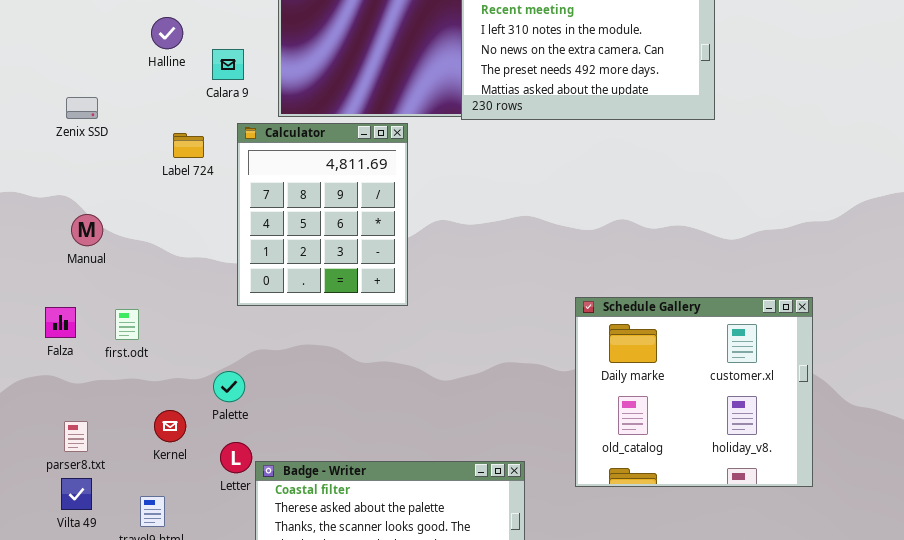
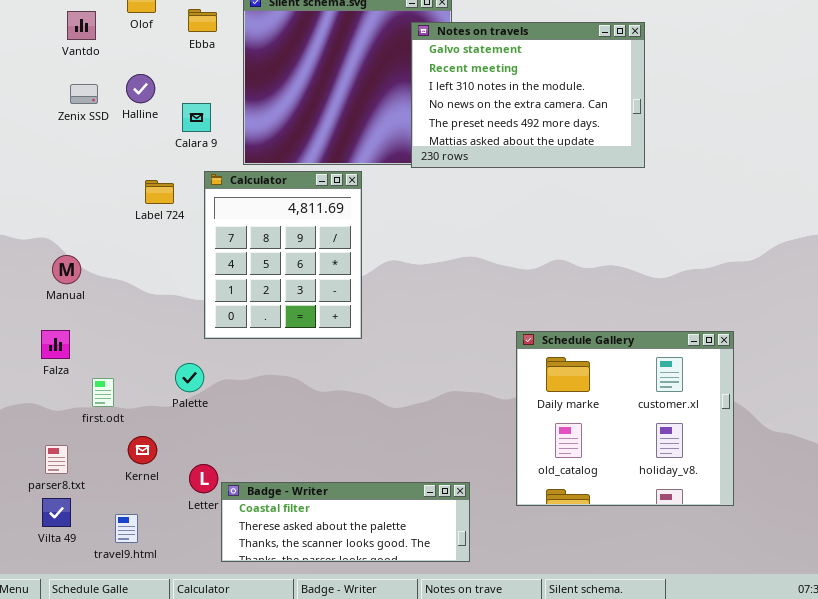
Zenix SSD: [66,97,98,119] -> [70,84,98,104], moved
Falza: [45,307,76,338] -> [41,330,70,359], moved
first.odt: [115,309,139,340] -> [92,378,114,407], moved
Palette: [213,371,245,402] -> [175,363,204,392], moved

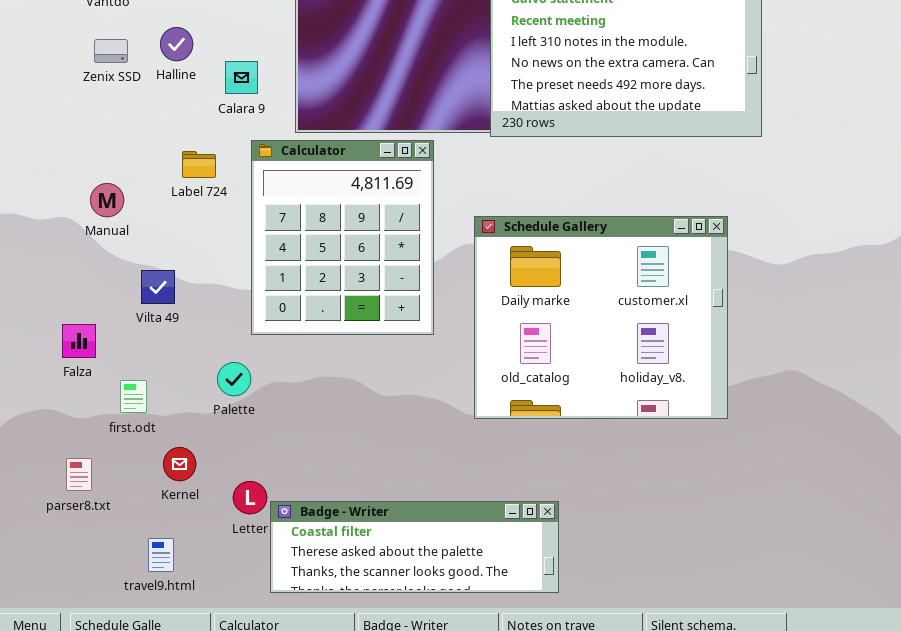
Manual: [52,255,81,284] -> [90,183,124,217], moved
Schedule Gallery: [516,331,734,506] -> [474,216,728,419], moved
Vilta 49: [42,498,71,527] -> [141,270,175,304], moved

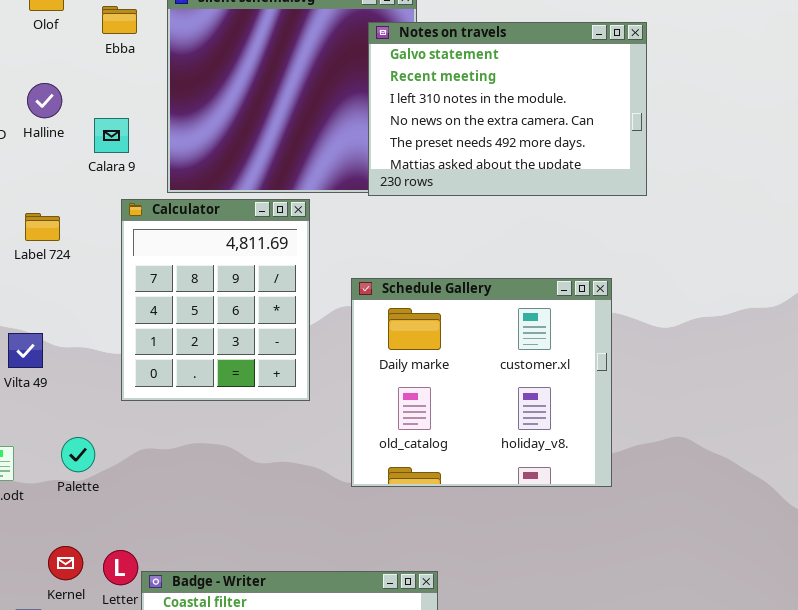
Label 724: [182,151,216,178] -> [25,213,60,241], moved
Palette: [217,362,251,396] -> [61,437,95,472], moved
Kernel: [163,447,196,481] -> [48,546,83,580], moved

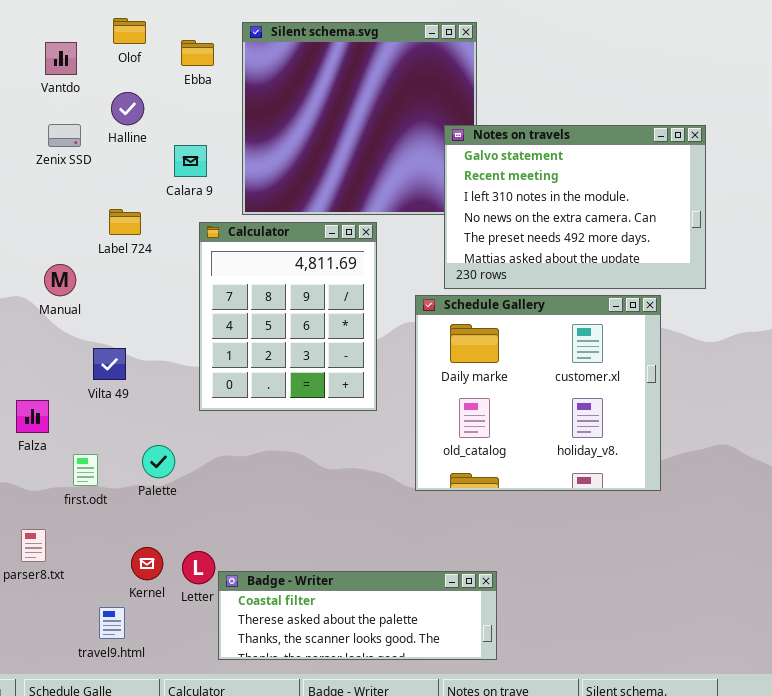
Notes on travels: [368,22,647,196] -> [444,125,706,289], moved
Halline: [27,83,62,118] -> [111,92,144,125], moved
Label 724: [25,213,60,241] -> [109,209,141,235], moved

